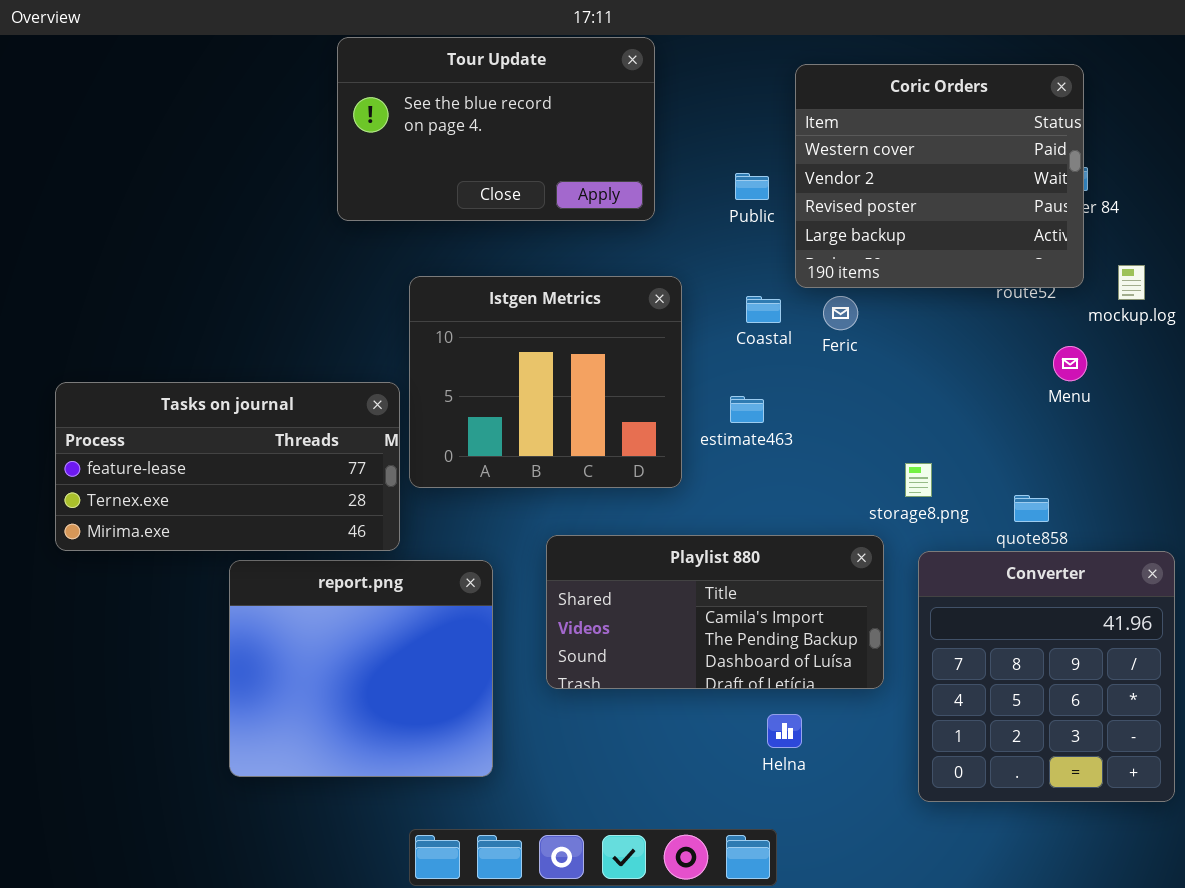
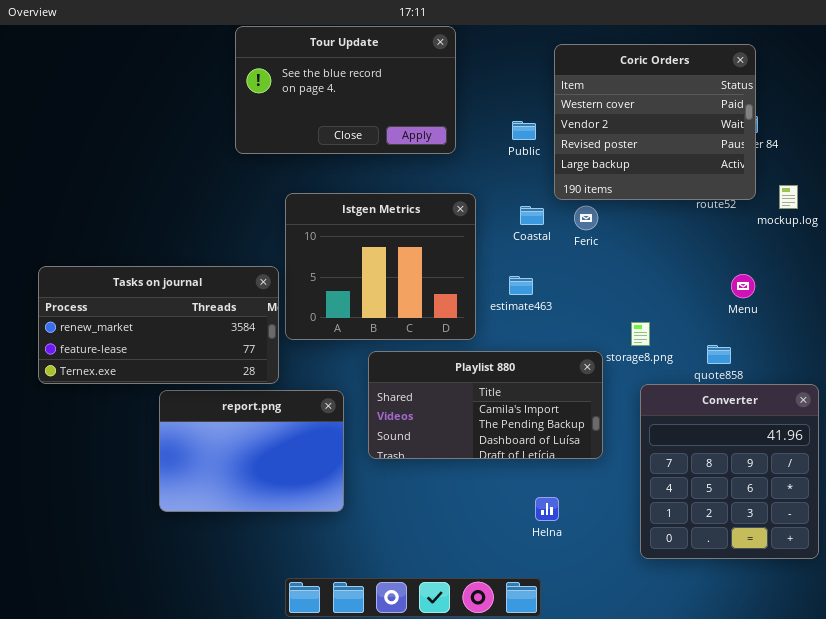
Menu: [1053,346,1087,381] -> [731,274,755,298], moved
Tasks on journal: [55,382,400,551] -> [38,266,279,384], scrolled up 1 row
Playlist 880: [546,535,884,689] -> [368,351,603,459], moved
report.png: [229,560,493,777] -> [159,390,344,512], resized

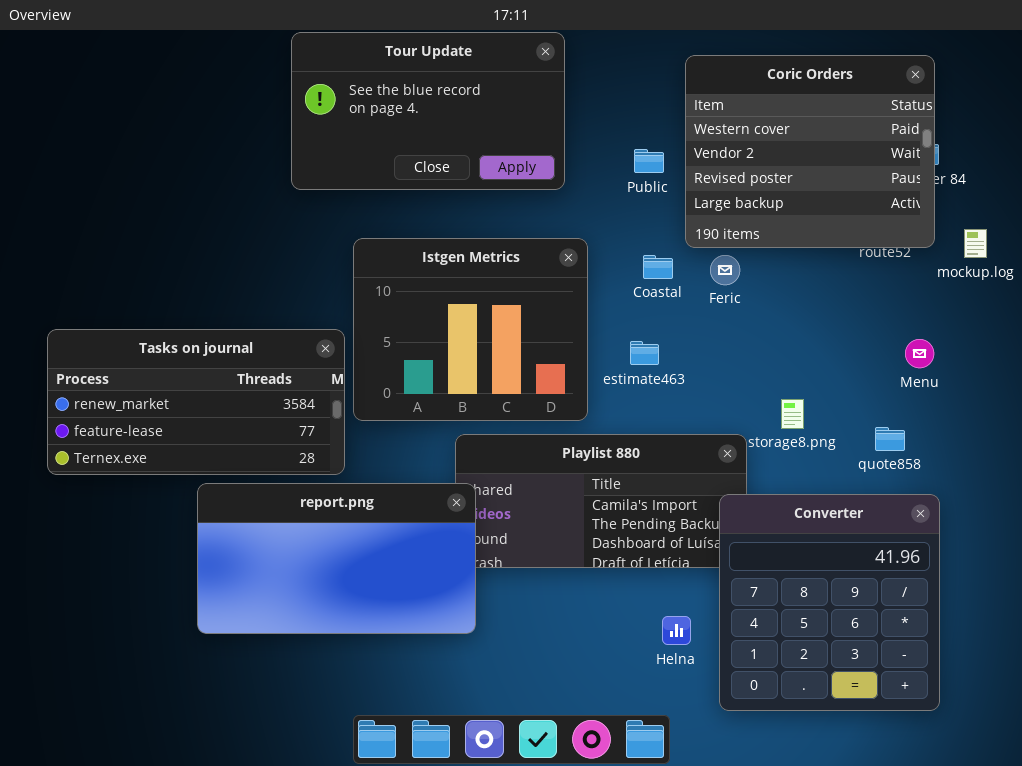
Converter: [640,384,819,559] -> [719,494,940,711], moved
report.png: [159,390,344,512] -> [197,483,476,634], resized

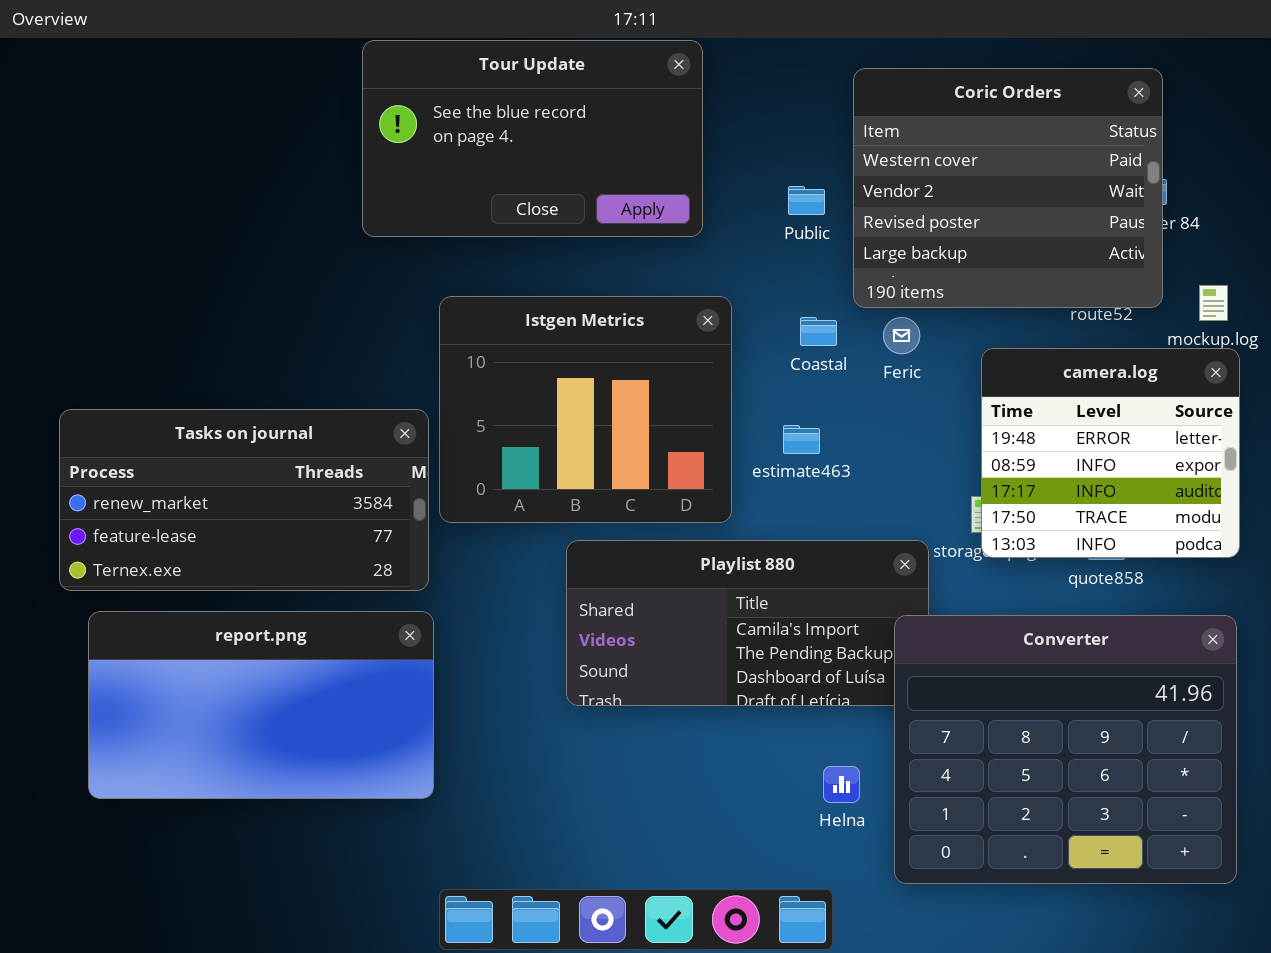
camera.log: none -> [981,348,1240,558], opened
report.png: [197,483,476,634] -> [88,611,434,799], moved
Converter: [719,494,940,711] -> [894,615,1237,884], resized

